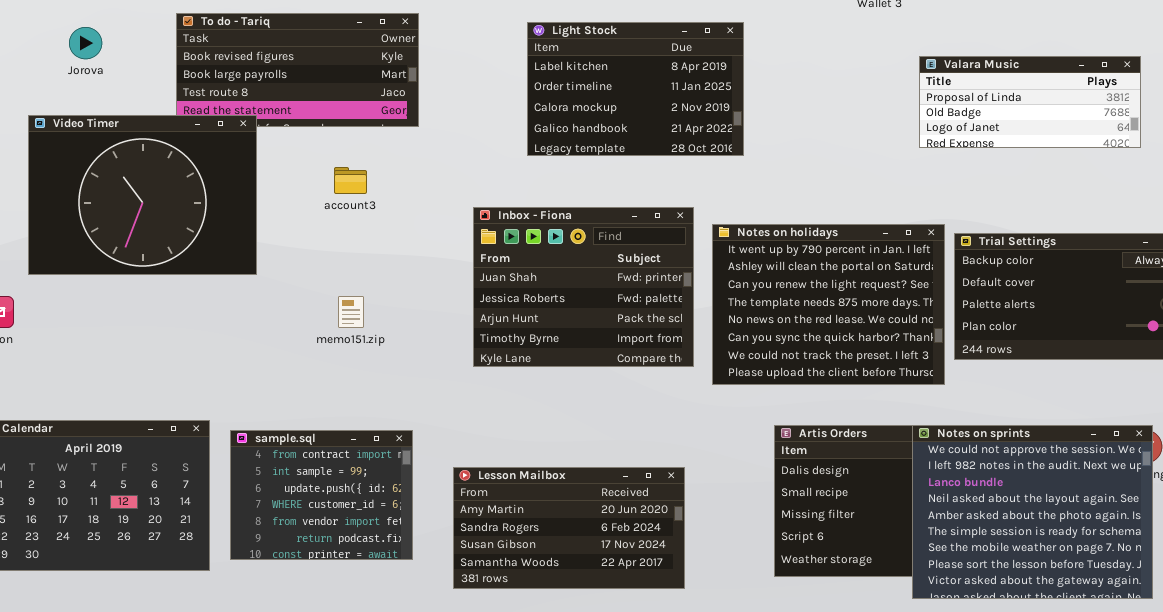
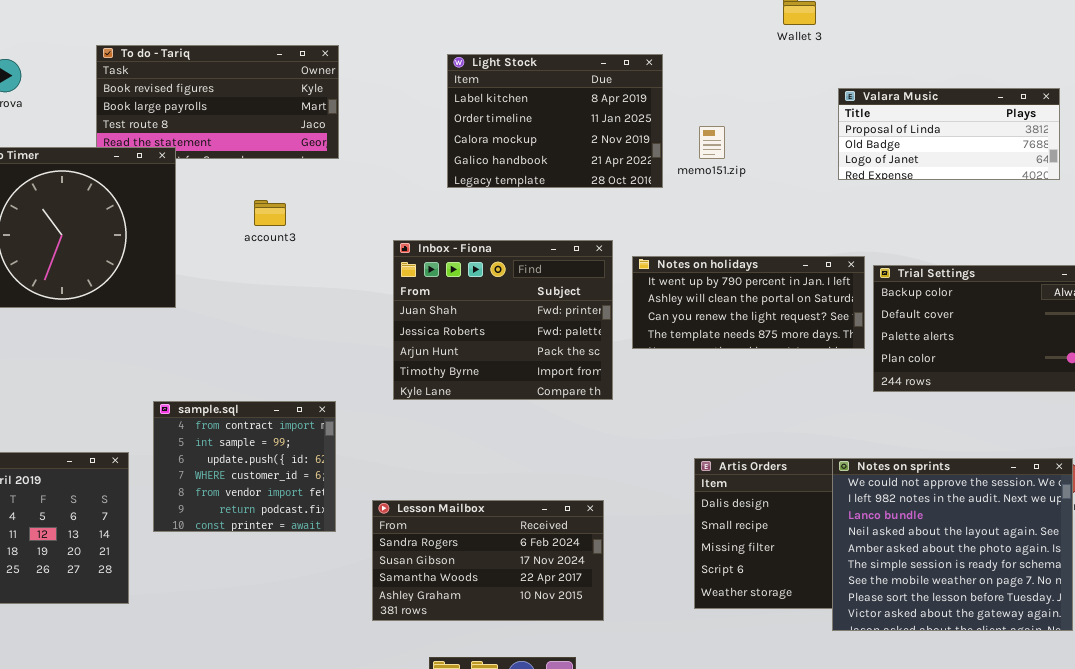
Notes on holidays: [712,224,945,385] -> [632,256,865,349], resized
memo151.zip: [338,296,364,328] -> [699,126,725,159], moved
sample.sql: [230,430,413,560] -> [153,401,336,532], moved
Lesson Mailbox: [453,467,685,589] -> [372,500,604,621], scrolled down 1 row

